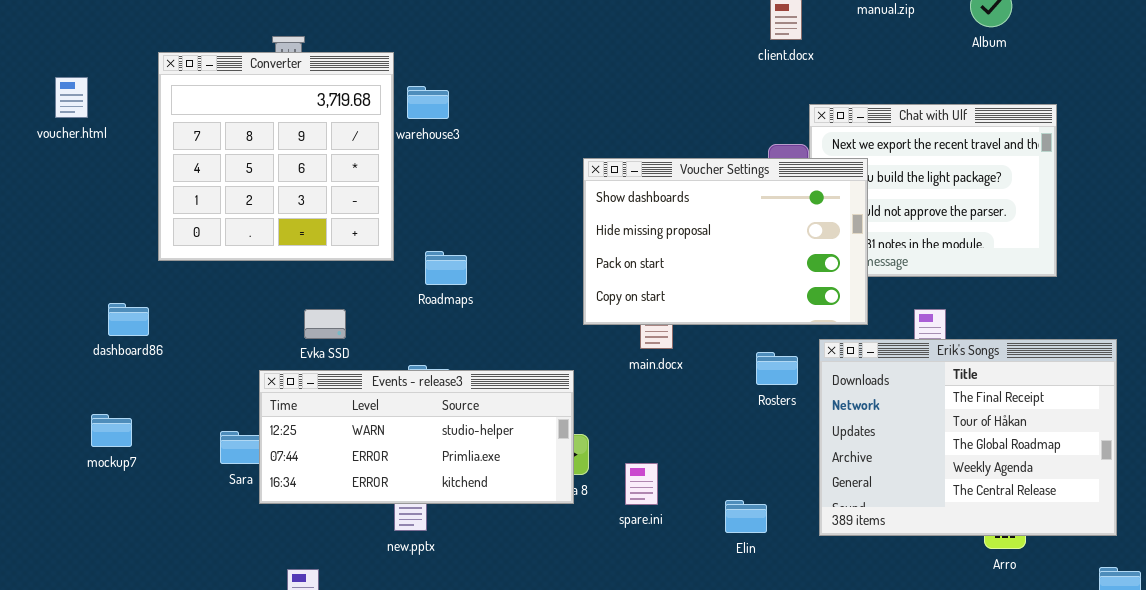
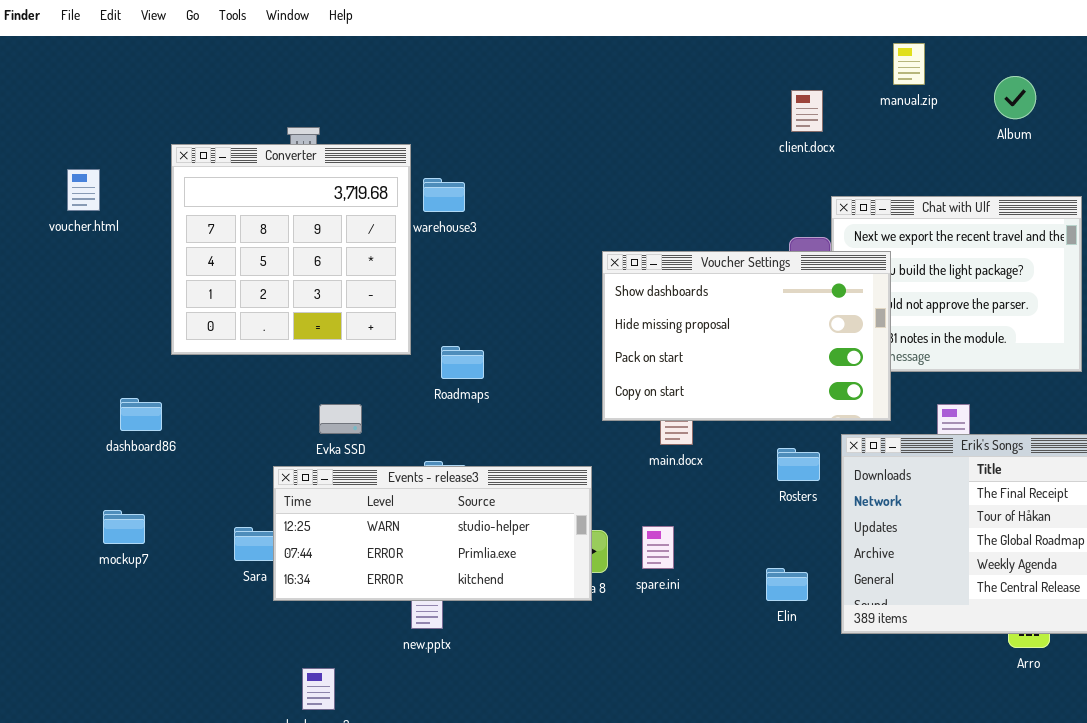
spare.ini: [625,463,658,505] -> [642,526,674,569], moved
Elin: [725,500,767,533] -> [766,568,808,601], moved

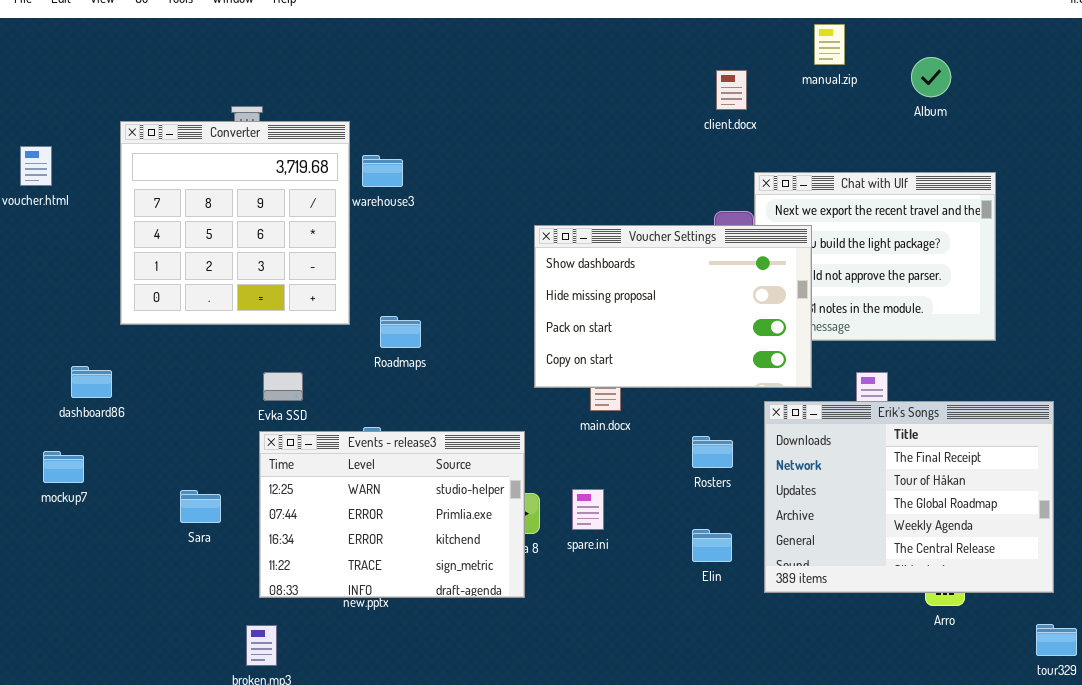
Rosters: [777,448,820,481] -> [692,436,733,468], moved
Events - release3: [273,466,592,601] -> [259,431,525,598], resized
mockup7: [103,510,145,544] -> [43,451,84,483], moved

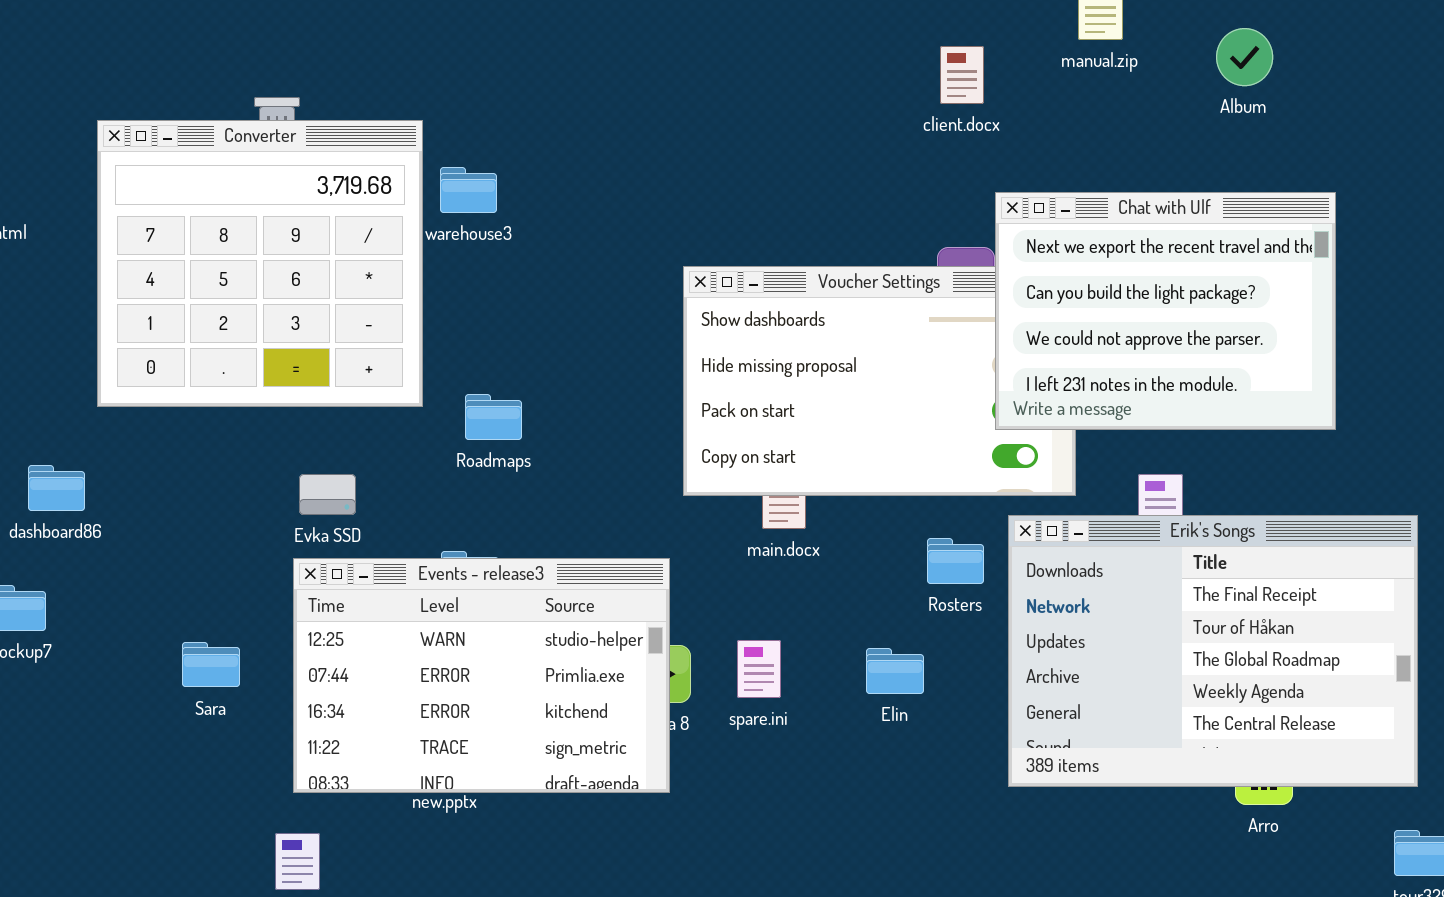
Chat with Ulf: [754,172,996,341] -> [995,192,1336,430], raised
Rosters: [692,436,733,468] -> [927,538,984,584], moved
Elin: [692,529,732,562] -> [866,648,924,694], moved

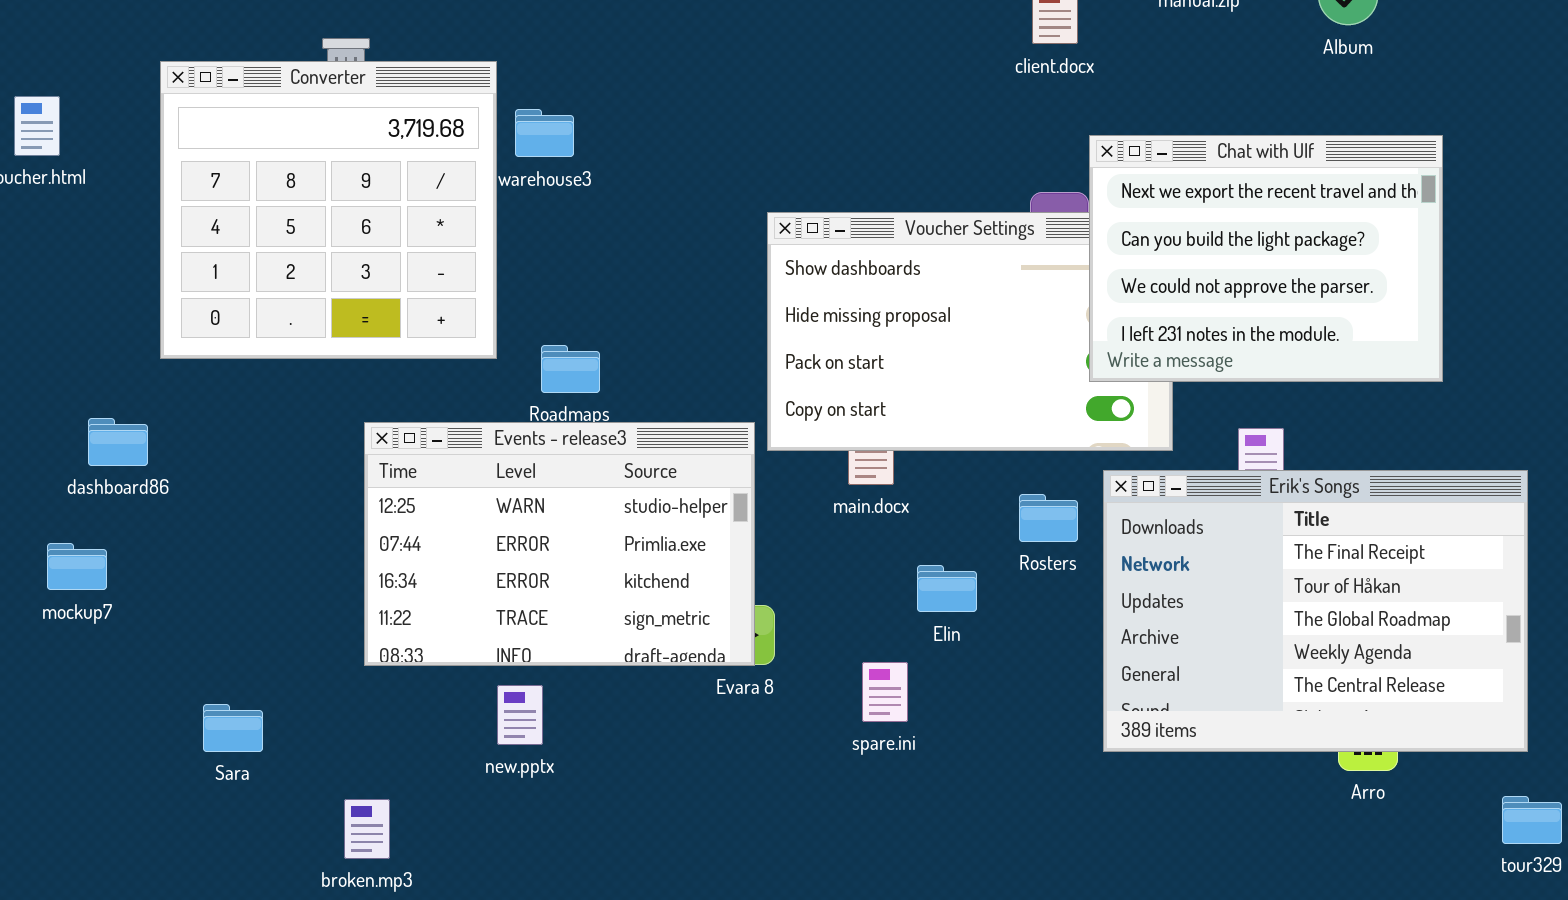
Events - release3: [293,558,670,793] -> [364,422,755,666], moved
spare.ini: [737,640,781,698] -> [862,662,908,722], moved
Sara: [182,642,240,687] -> [203,704,263,752], moved
Elin: [866,648,924,694] -> [917,565,977,612], moved

